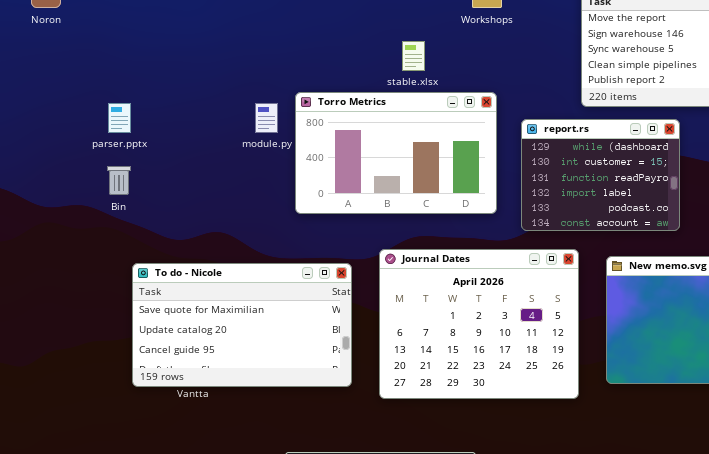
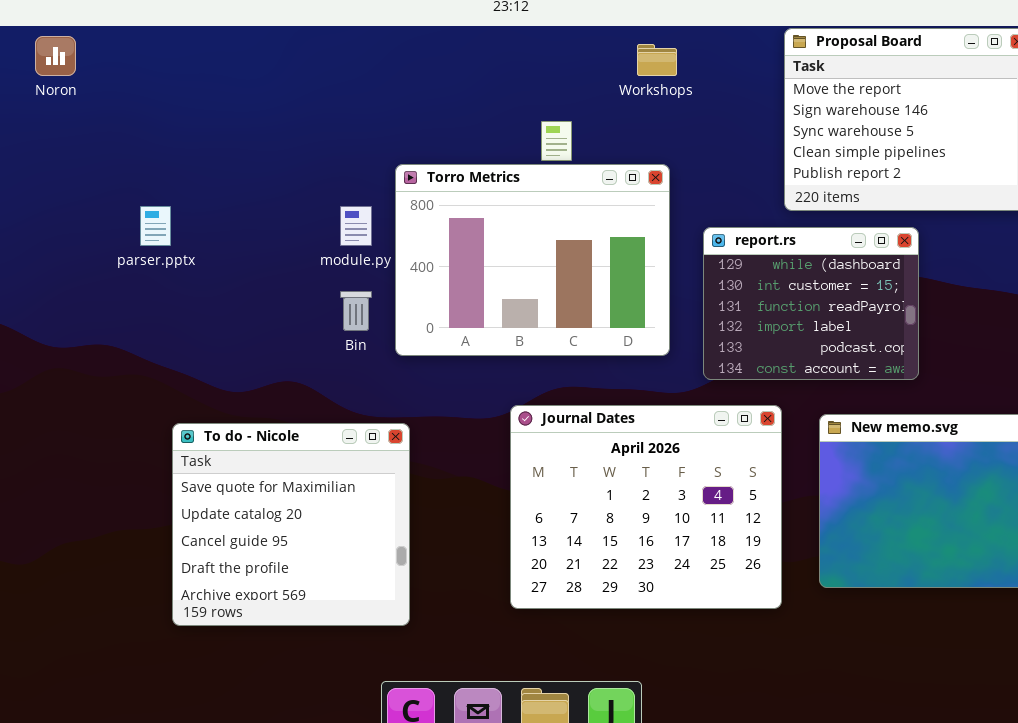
Torro Metrics: [295,92,497,214] -> [395,164,670,356], resized
Bin: [107,166,131,195] -> [340,291,372,331], moved
To do - Nicole: [132,263,352,387] -> [172,423,410,626], resized

